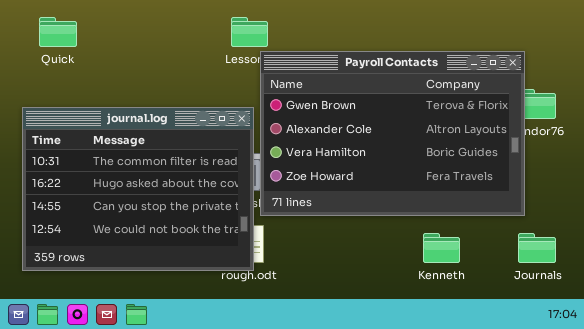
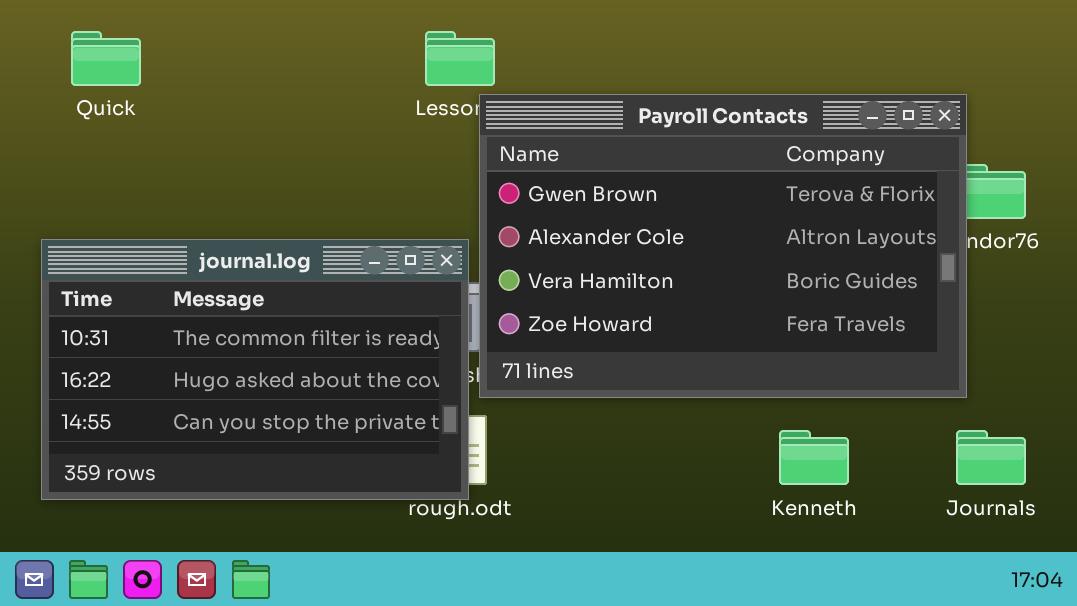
journal.log: [22,107,254,271] -> [41,239,469,500], resized

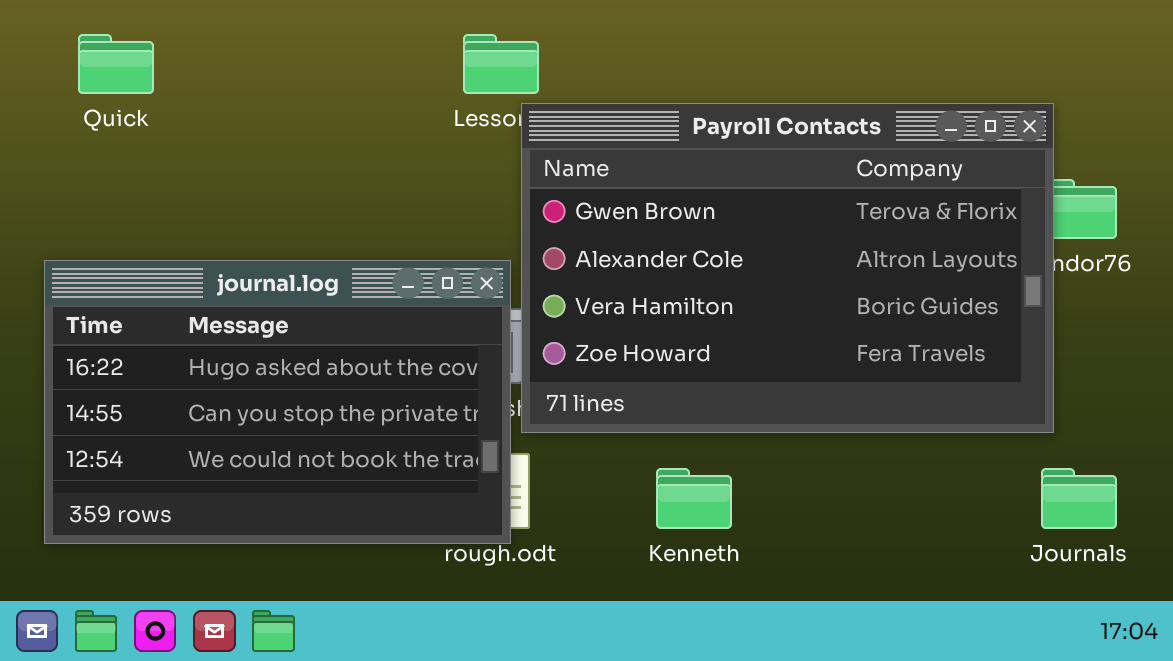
journal.log: [41,239,469,500] -> [44,260,511,544], scrolled down 1 row
Kenneth: [779,430,849,485] -> [656,468,732,529], moved

